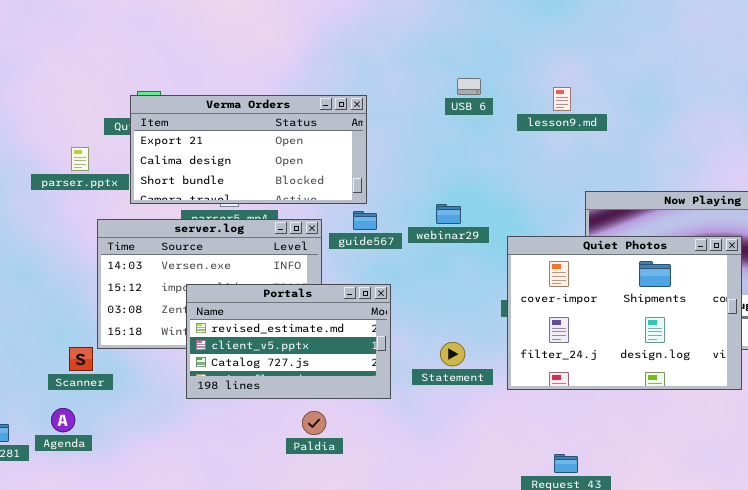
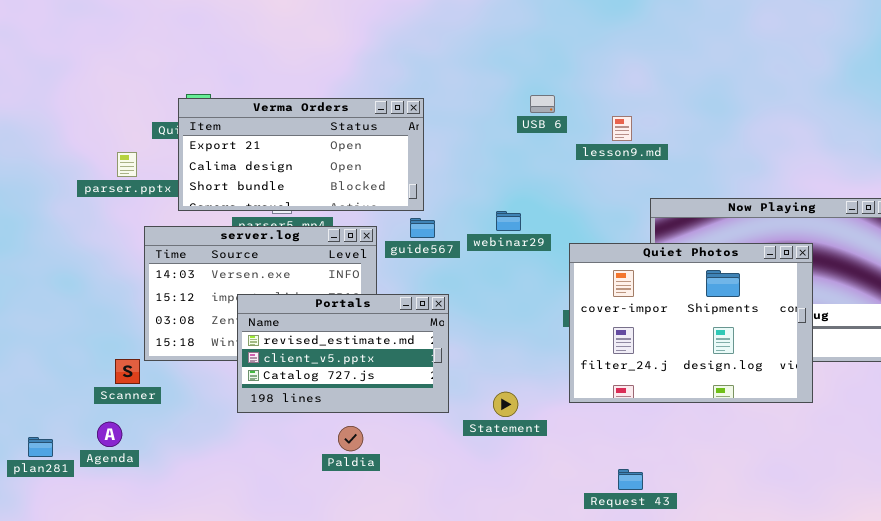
USB 6: [457,78,481,95] -> [530,95,555,113], moved
lesson9.md: [553,87,571,111] -> [612,116,632,141], moved
Statement: [440,342,465,366] -> [493,392,518,417], moved
Paldia: [302,411,326,435] -> [338,426,363,451], moved

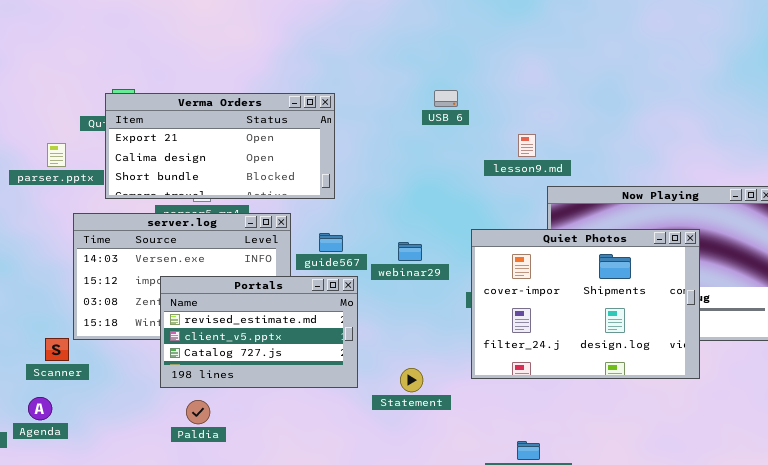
lesson9.md: [612,116,632,141] -> [518,134,536,157], moved
webinar29: [496,211,521,231] -> [398,242,422,261], moved
guide567: [410,218,435,238] -> [319,233,343,252], moved
Paldia: [338,426,363,451] -> [186,400,210,424], moved

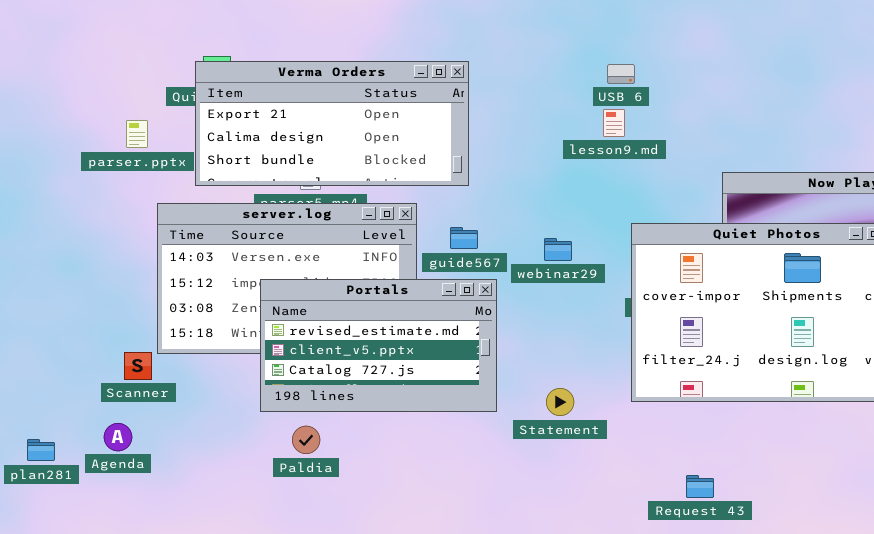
USB 6: [434,90,458,107] -> [607,64,635,84], moved
lesson9.md: [518,134,536,157] -> [603,109,625,137], moved

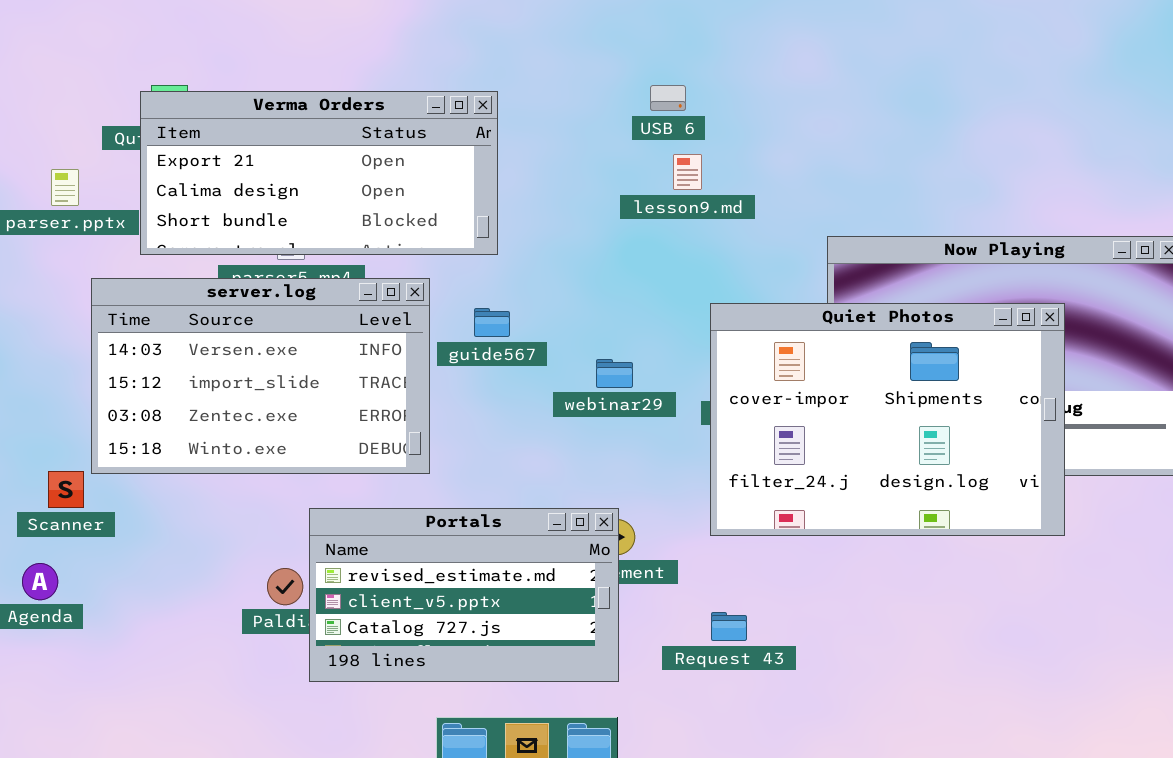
USB 6: [607,64,635,84] -> [650,85,686,111], moved
webinar29: [544,238,572,261] -> [596,359,633,388], moved
Portals: [260,279,497,412] -> [309,508,619,682], moved
Request 43: [686,475,714,498] -> [711,612,747,641], moved

